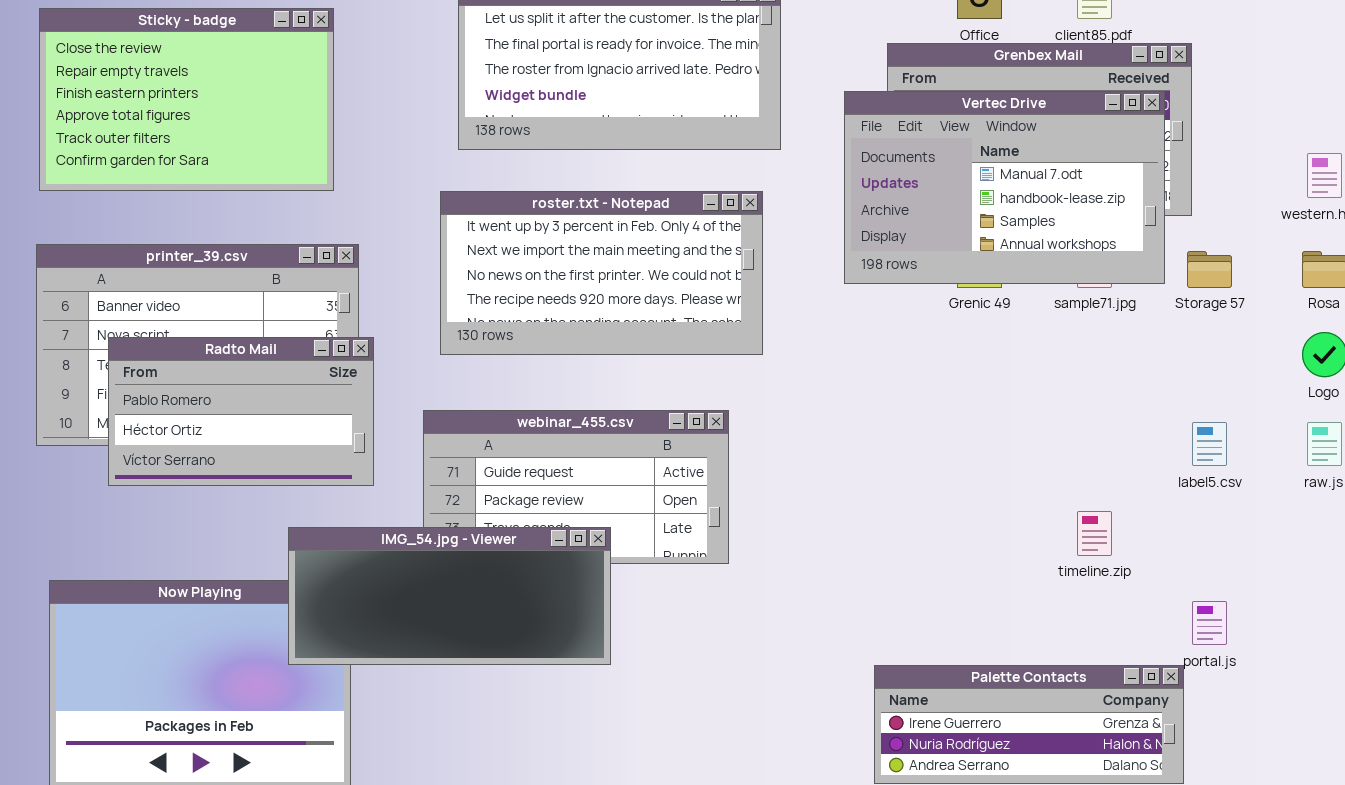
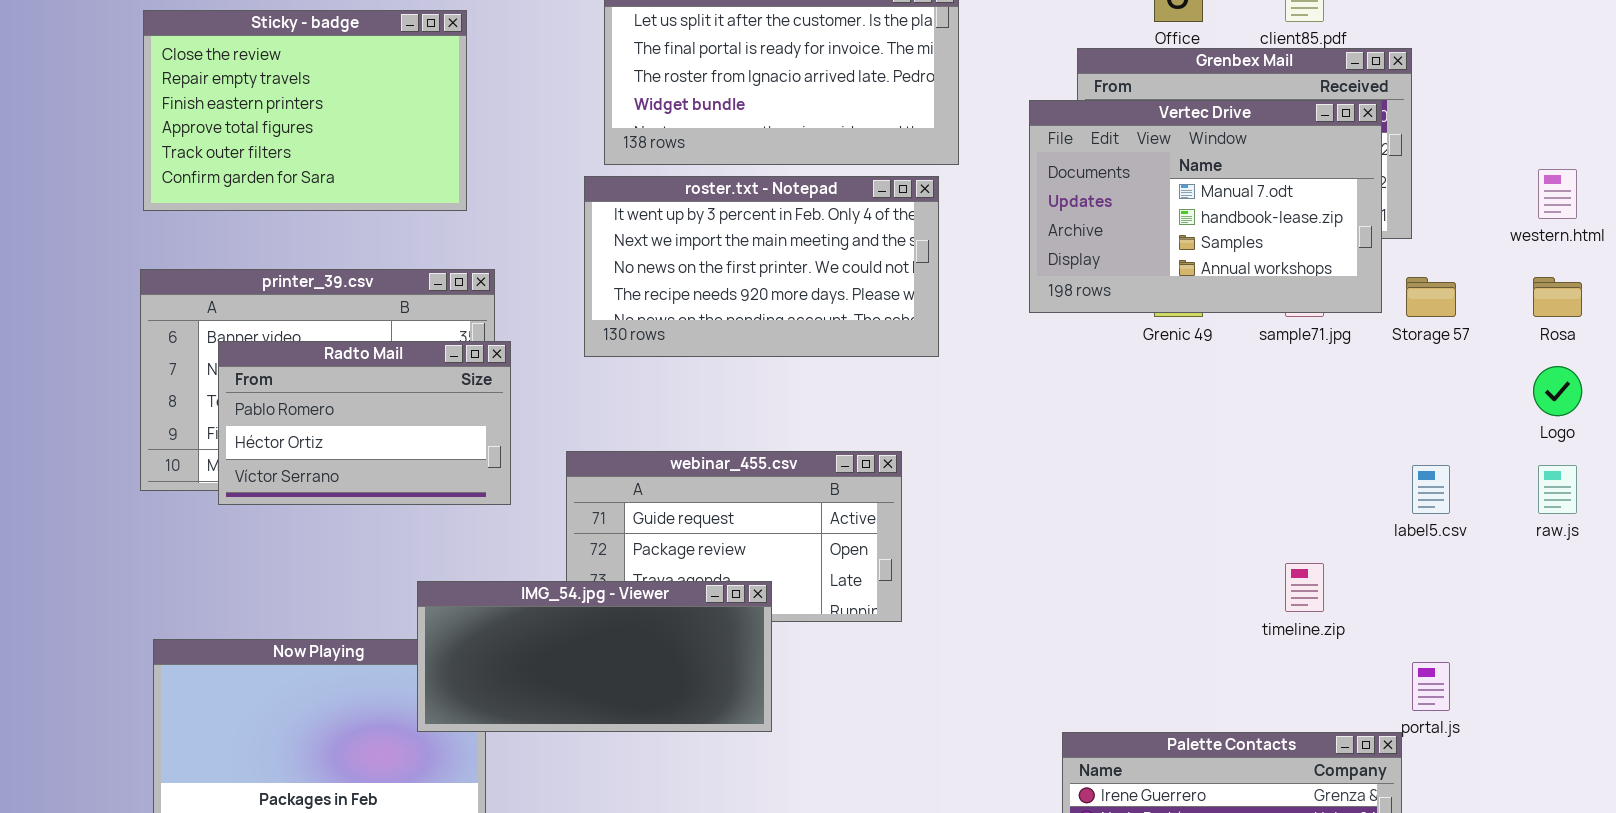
roster.txt - Notepad: [440,191,763,355] -> [584,176,939,357], moved
Radto Mail: [108,337,374,486] -> [218,341,511,505], moved

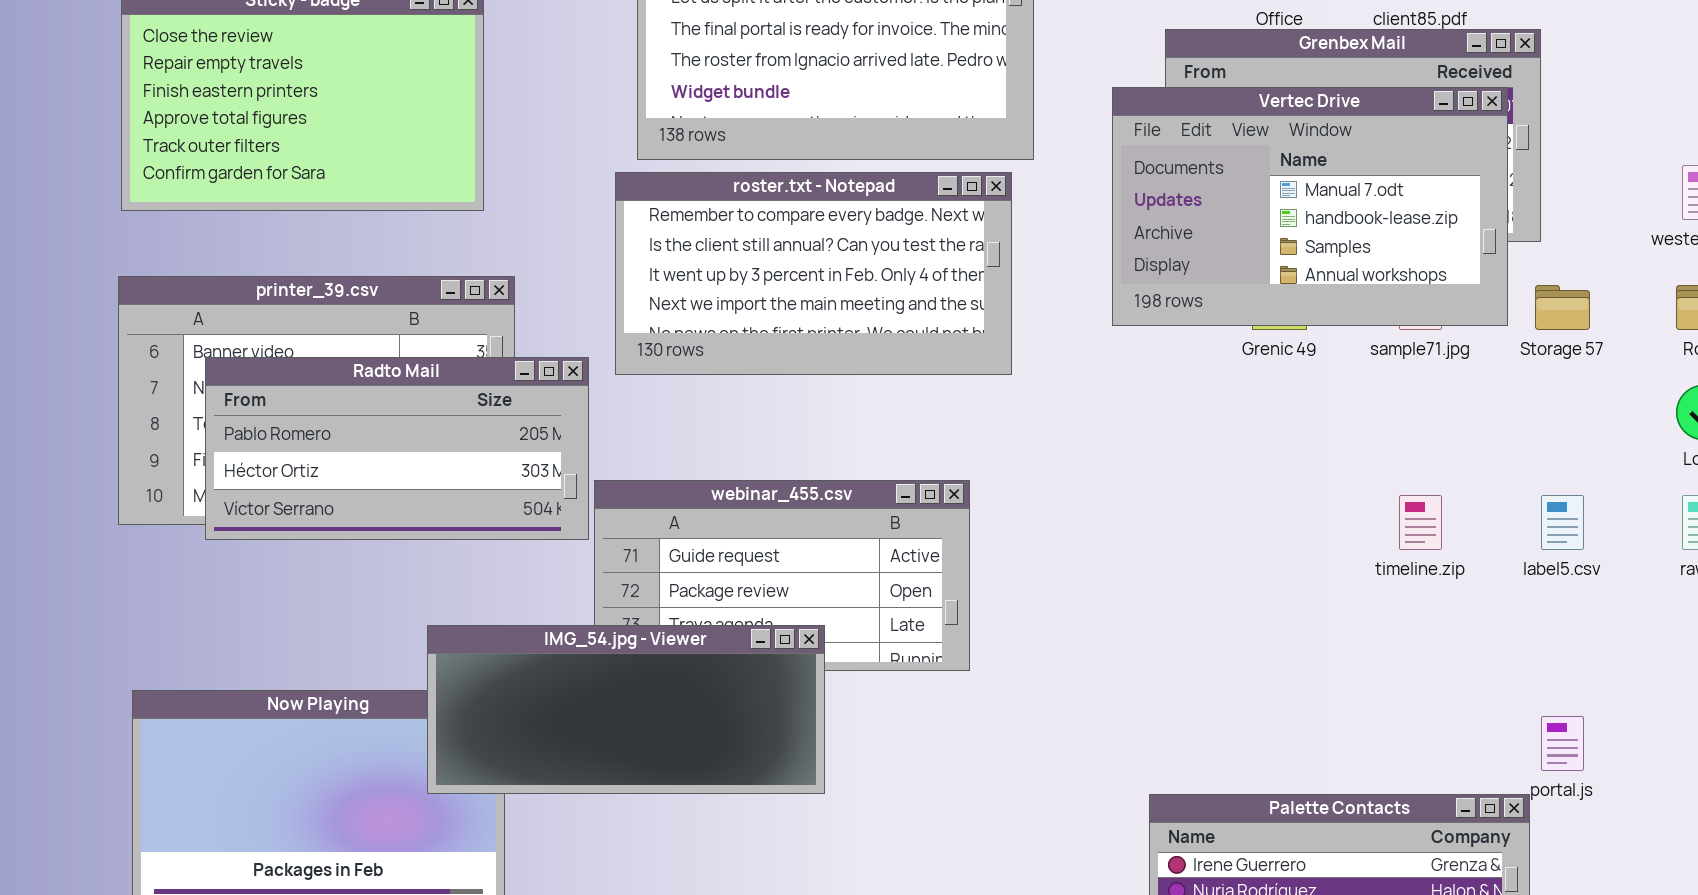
roster.txt - Notepad: [584,176,939,357] -> [615,172,1012,375], scrolled up 2 rows
Radto Mail: [218,341,511,505] -> [205,357,589,540], resized
timeline.zip: [1285,563,1324,612] -> [1399,495,1442,550], moved

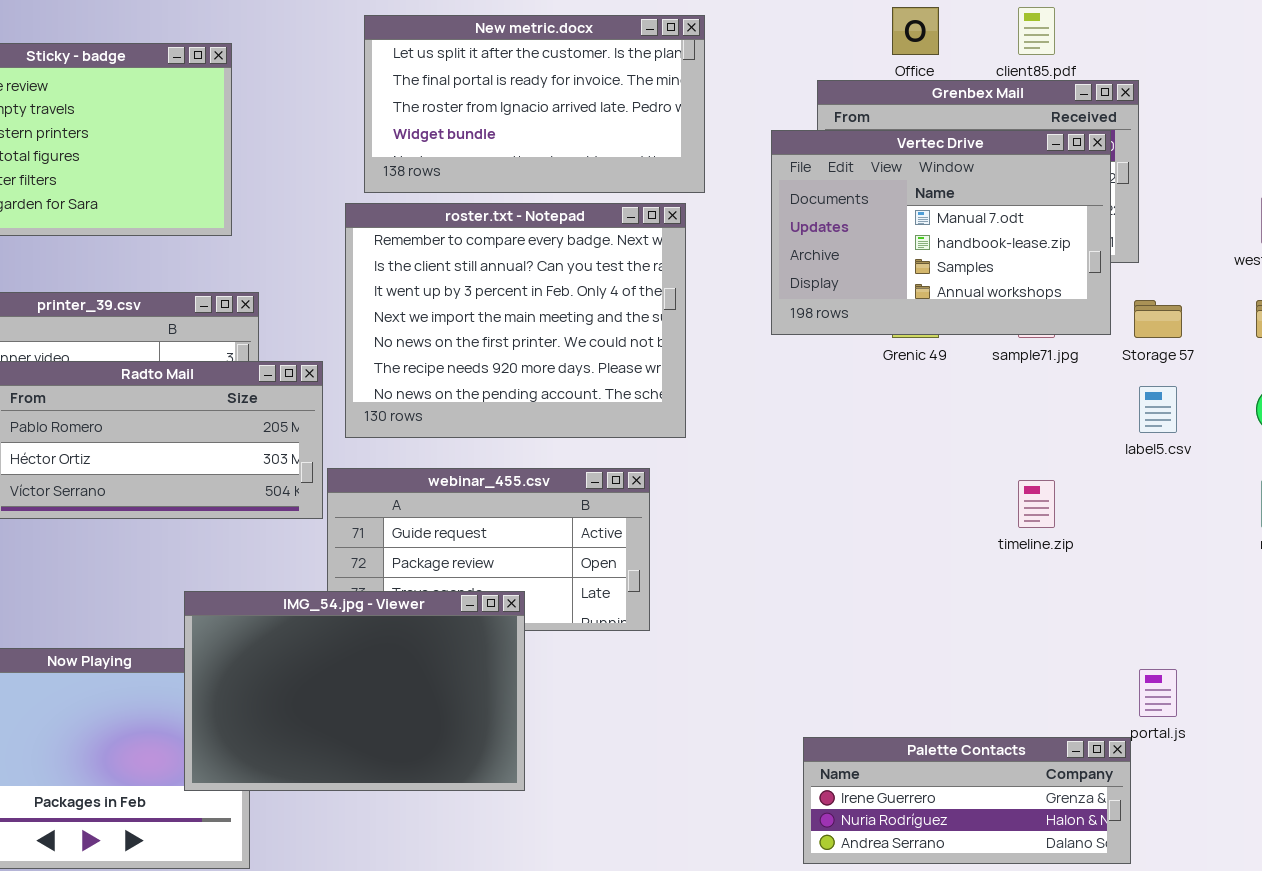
roster.txt - Notepad: [615,172,1012,375] -> [345,203,686,438], resized
label5.csv: [1541,495,1584,550] -> [1139,386,1177,433], moved
IMG_54.jpg - Viewer: [427,625,825,794] -> [184,591,525,791], resized

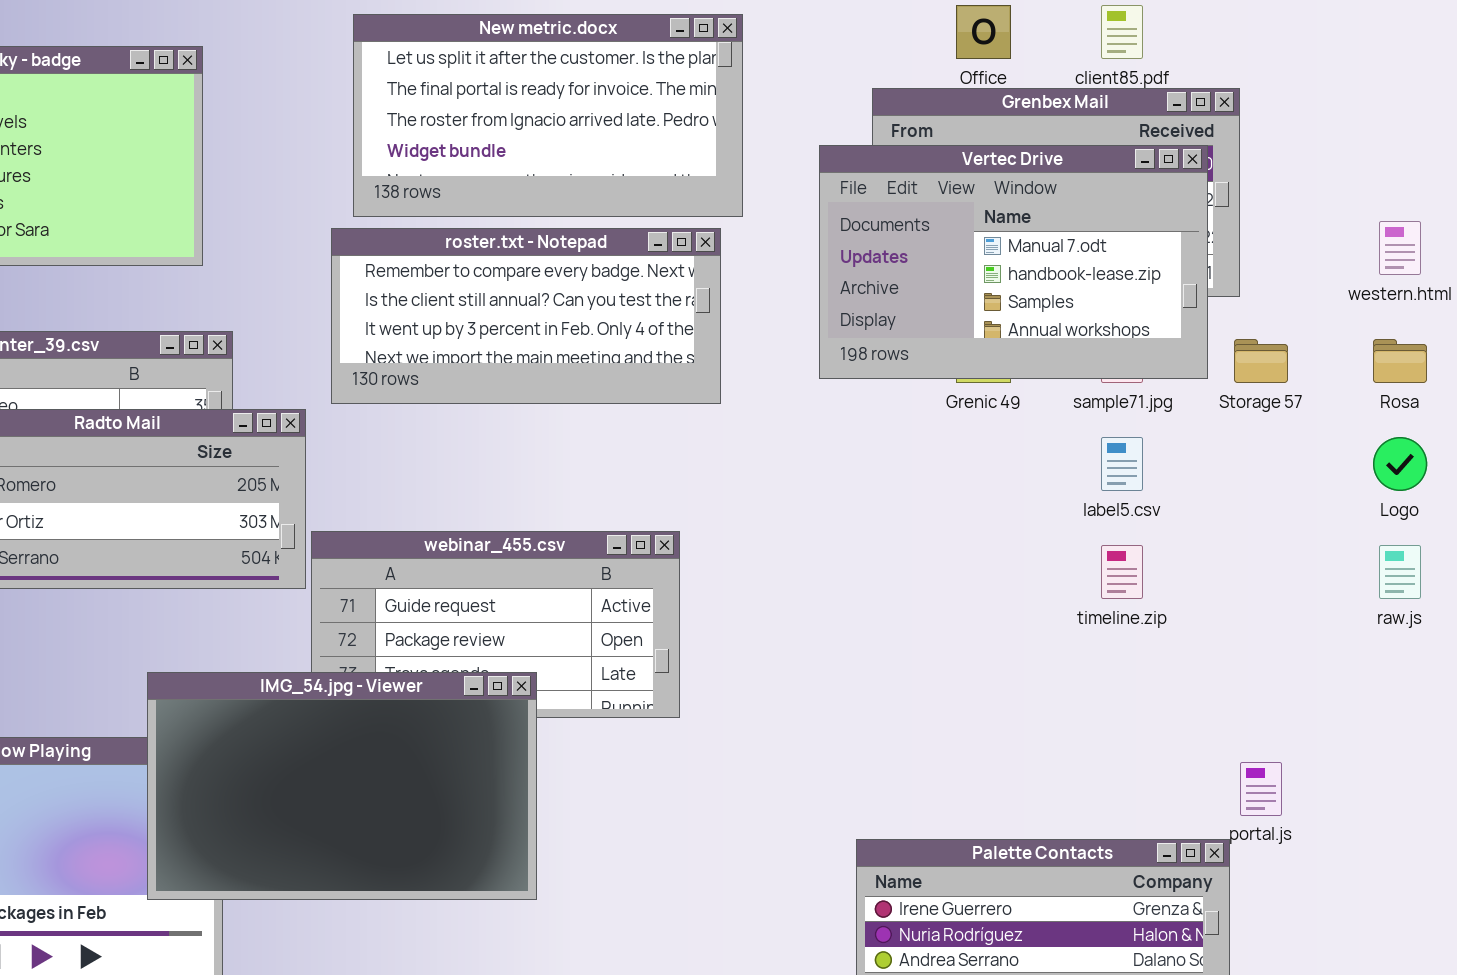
roster.txt - Notepad: [345,203,686,438] -> [331,228,721,404], resized
label5.csv: [1139,386,1177,433] -> [1101,437,1143,491], moved

